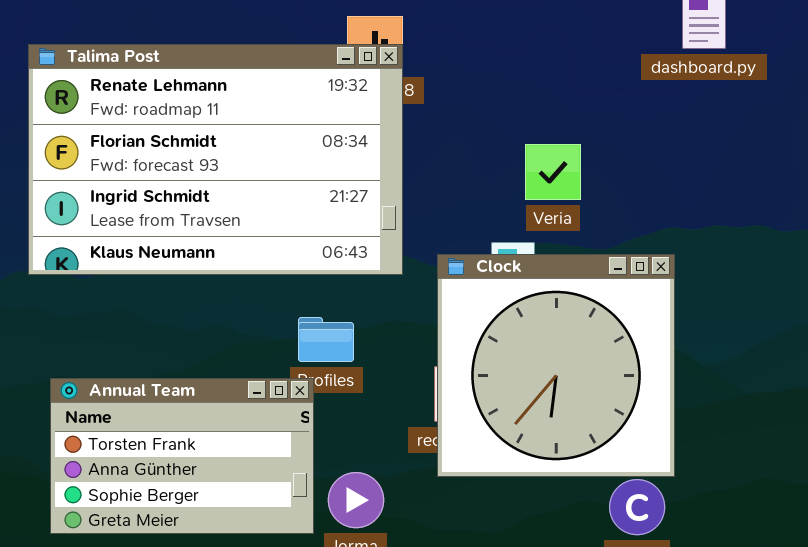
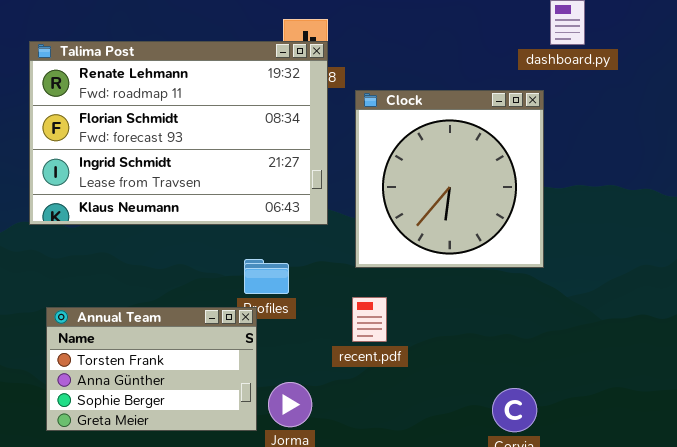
Clock: [437,254,675,477] -> [355,90,544,268], moved

